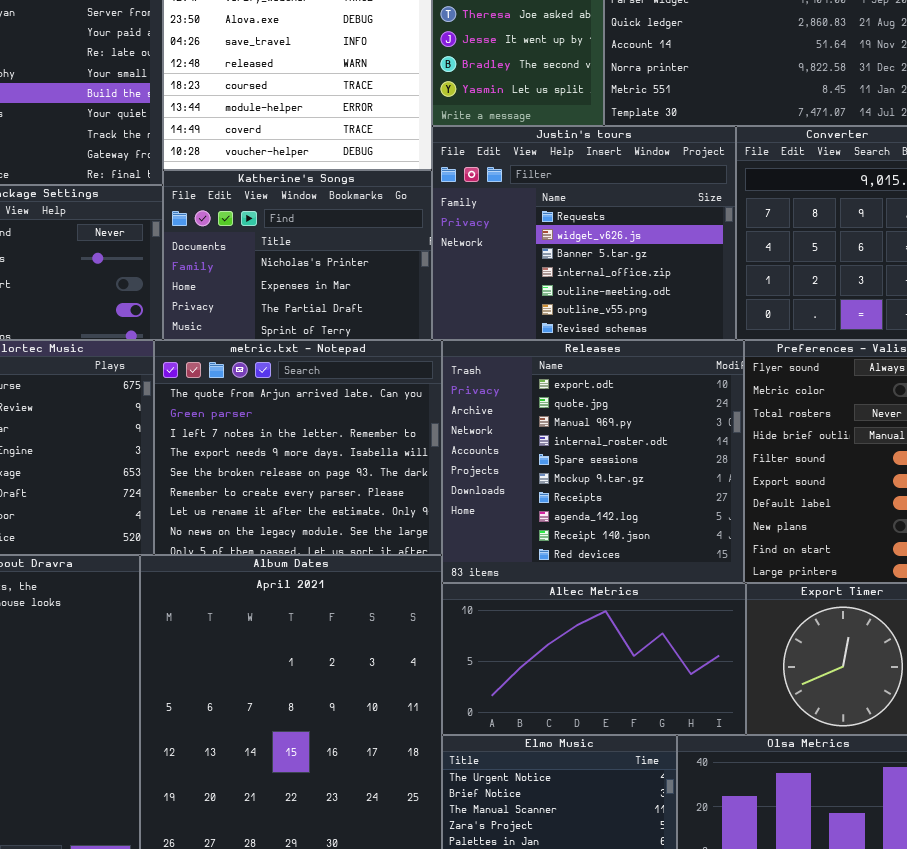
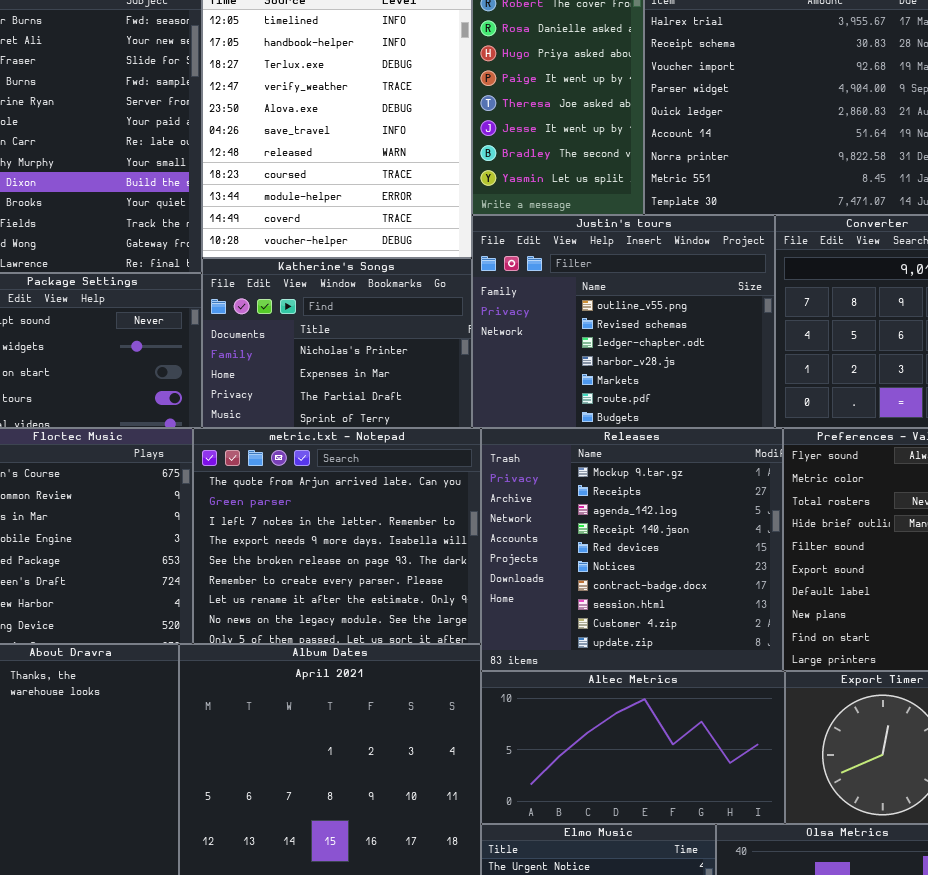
Justin's tours: [432,126,736,340] -> [472,215,775,428], scrolled down 5 rows
Releases: [442,340,744,583] -> [481,428,783,671], scrolled down 5 rows

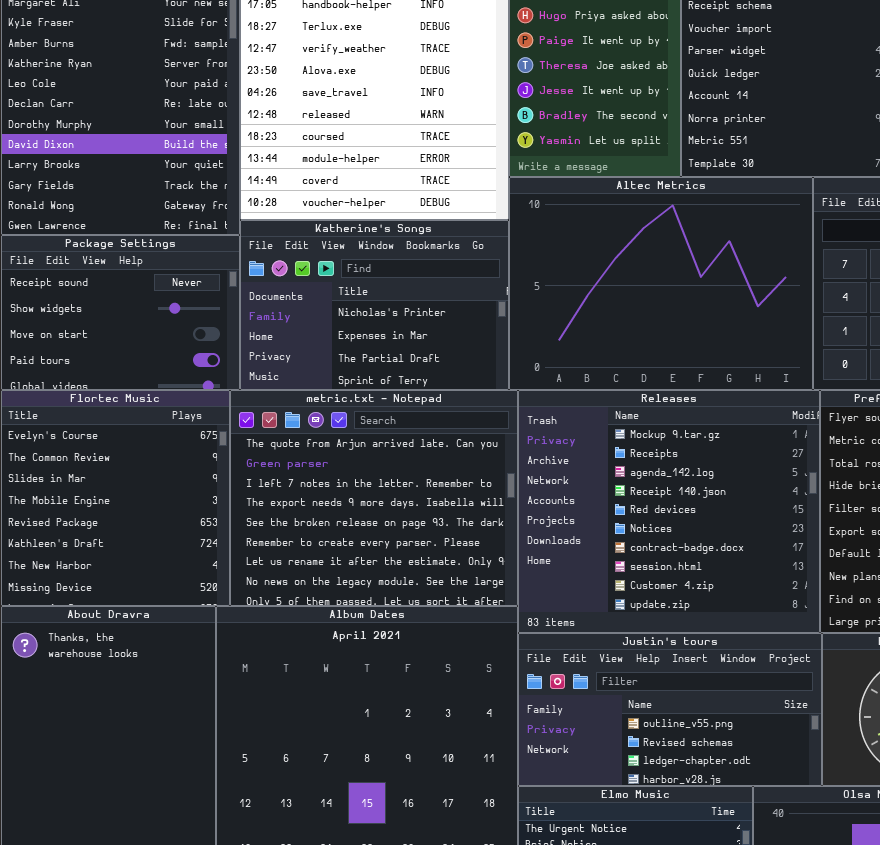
Justin's tours: [472,215,775,428] -> [518,633,822,786], moved, resized
Altec Metrics: [481,671,785,824] -> [509,177,813,390], moved, resized

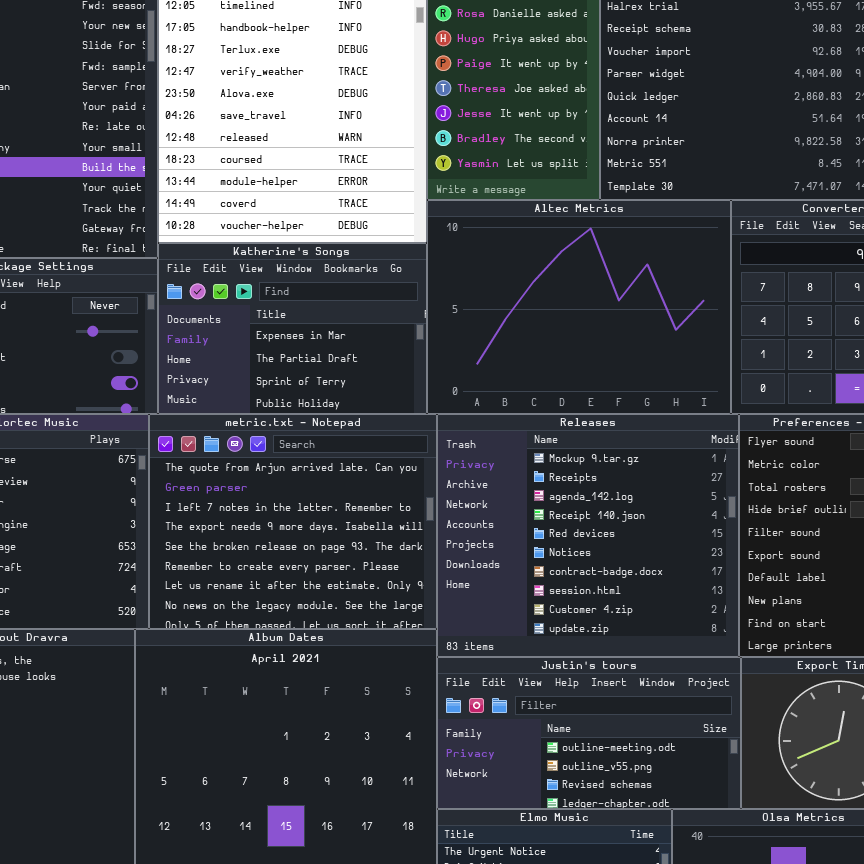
Katherine's Songs: [240,220,509,390] -> [158,243,427,414], scrolled down 1 row
Justin's tours: [518,633,822,786] -> [437,657,741,809], scrolled up 1 row

